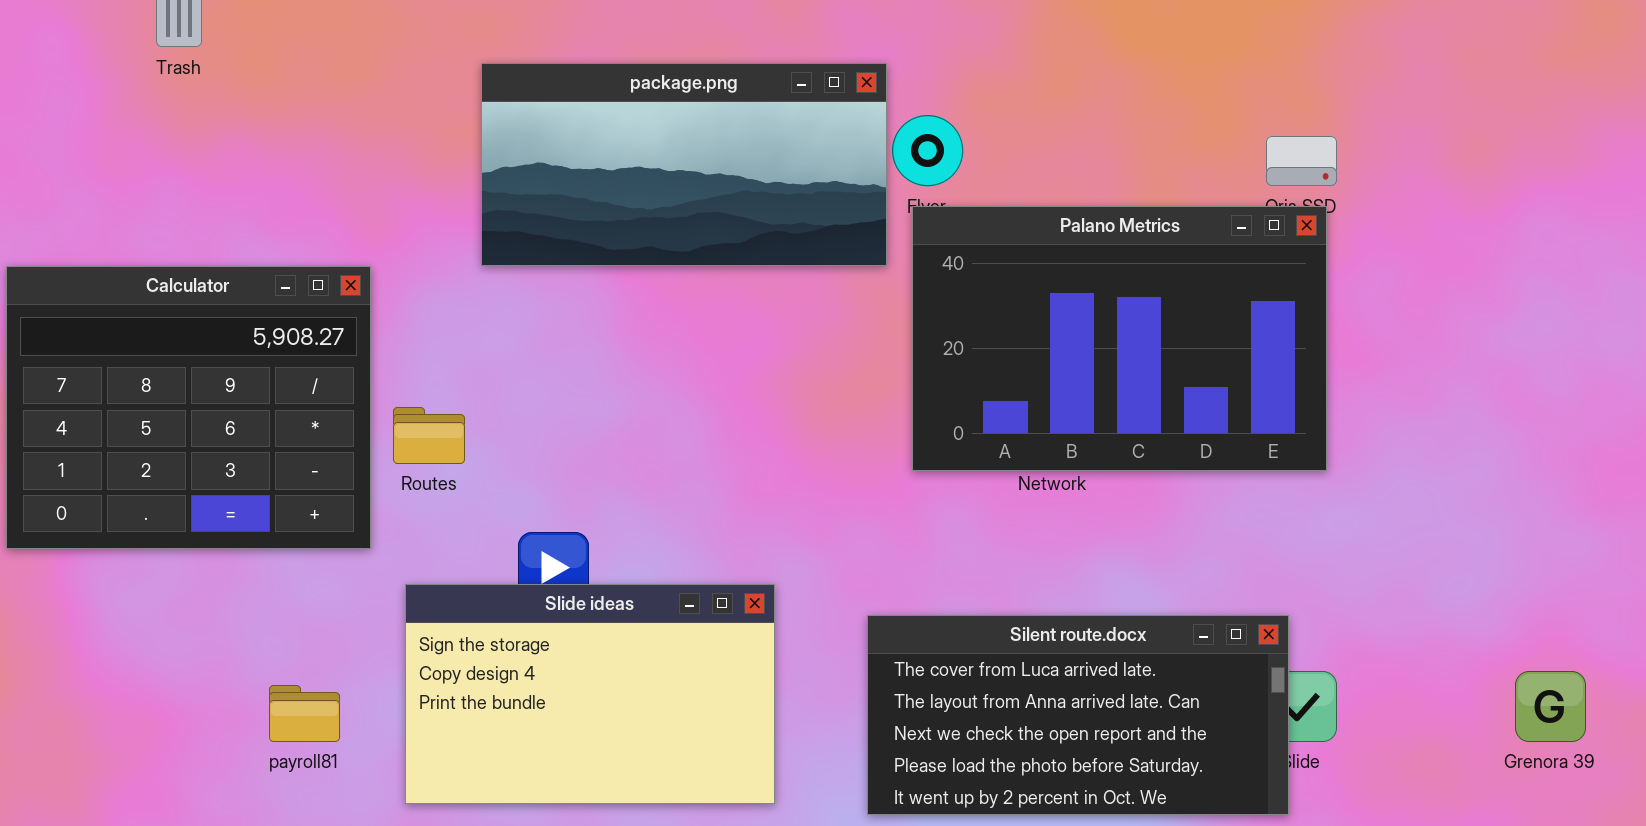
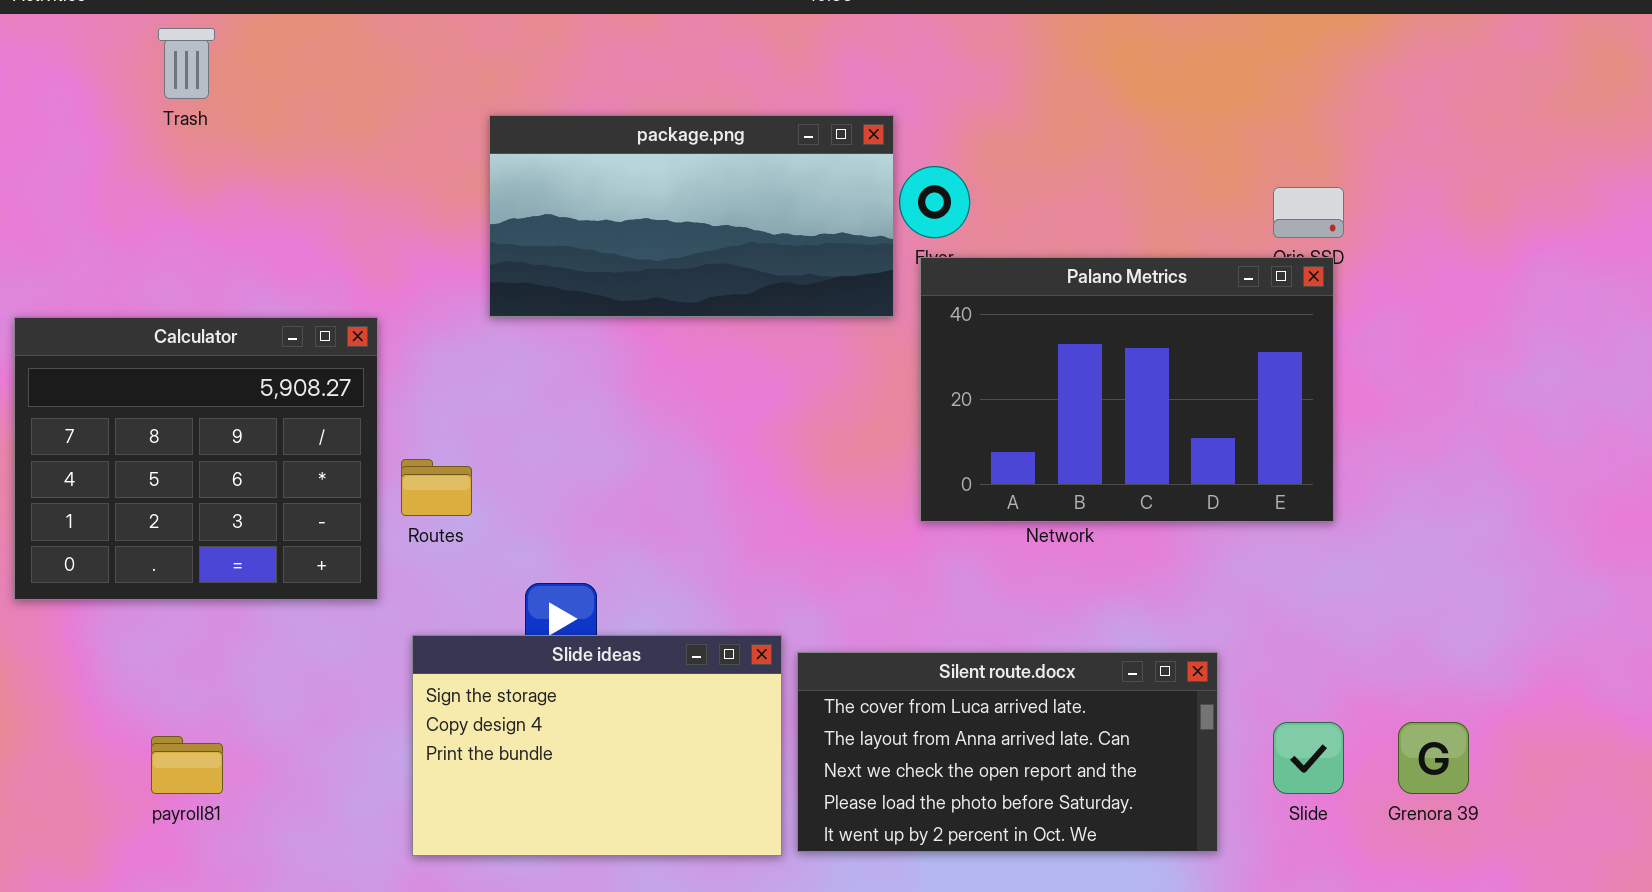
Silent route.docx: [867,615,1289,815] -> [797,652,1218,852], moved
Grenora 39: [1515,671,1586,742] -> [1398,722,1469,794], moved
payroll81: [269,685,340,742] -> [151,736,223,794], moved

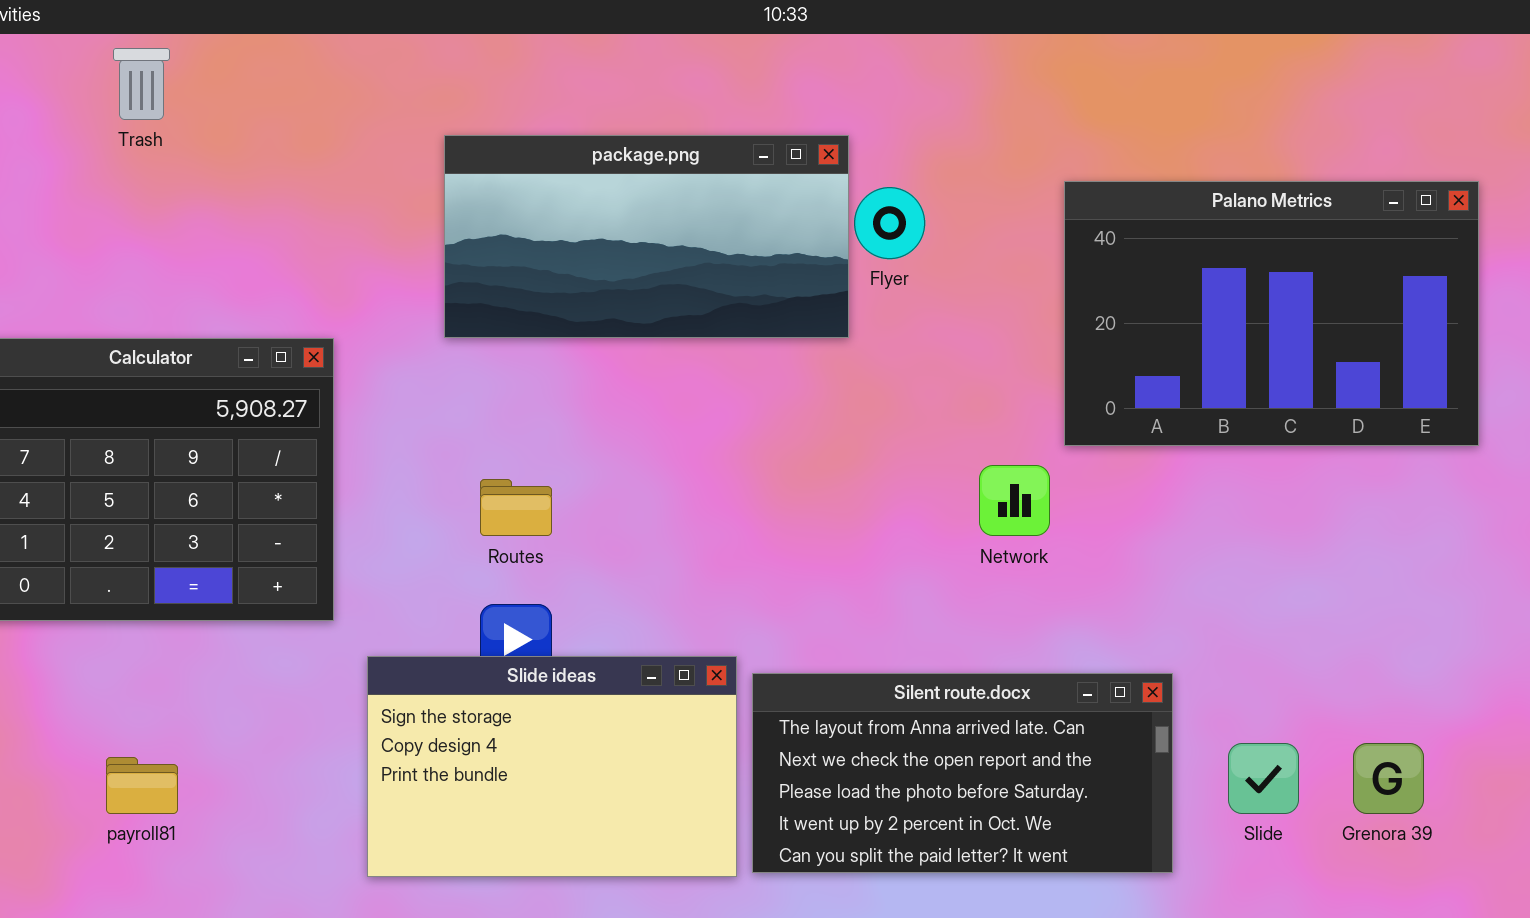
Palano Metrics: [920,257,1334,522] -> [1064,181,1479,446], moved
Routes: [401,459,472,516] -> [480,479,552,536], moved
Silent route.docx: [797,652,1218,852] -> [752,673,1173,873], scrolled down 1 row

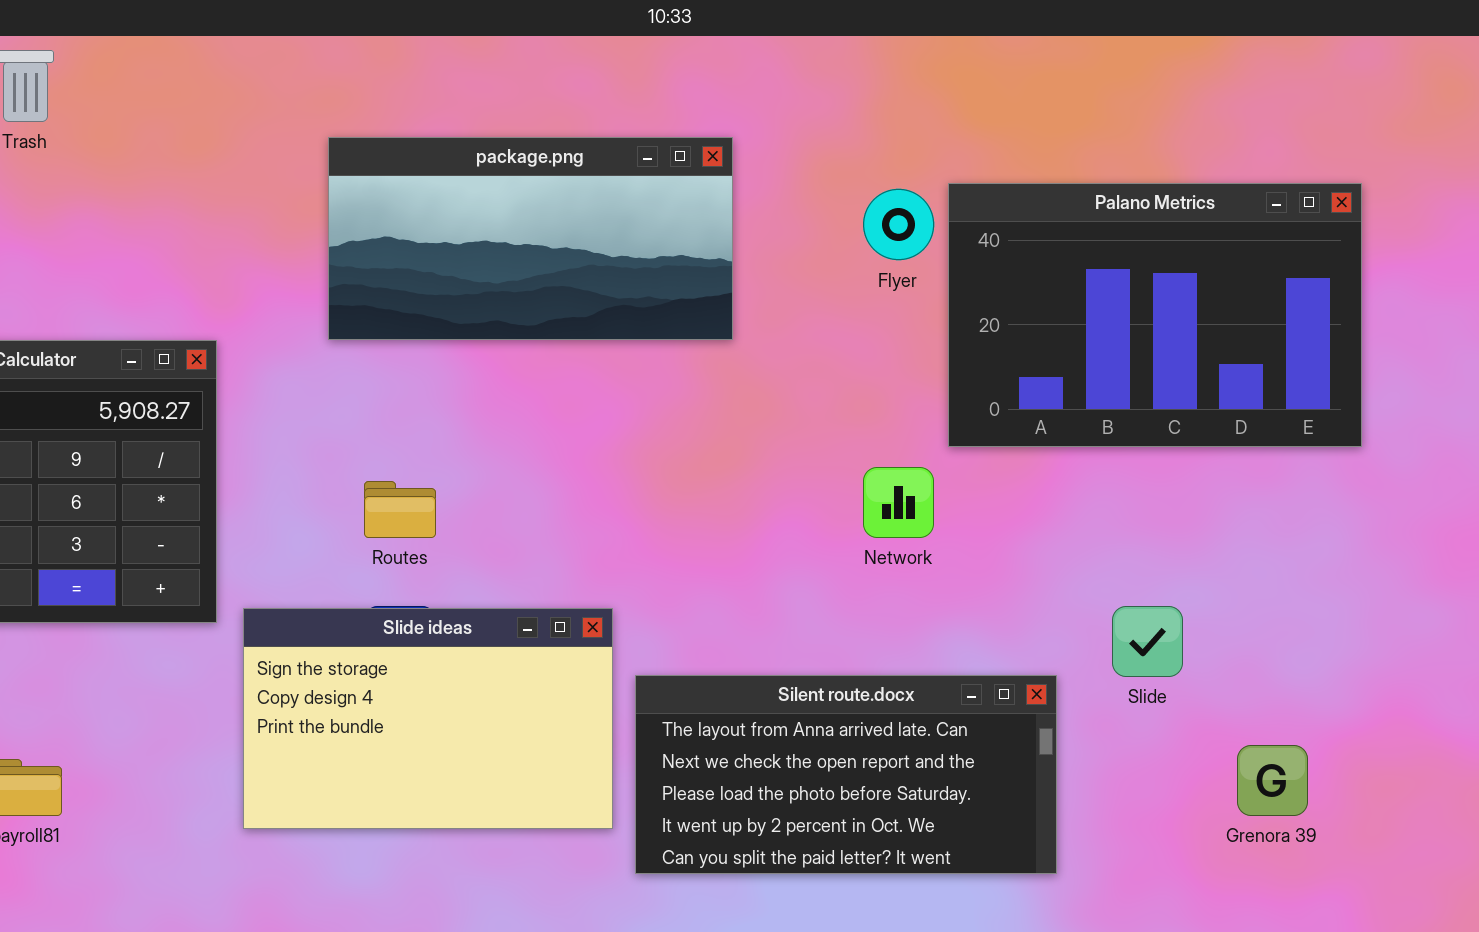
Flyer: [854,187,925,259] -> [863,189,934,260], moved
Slide ideas: [367,656,737,877] -> [243,608,613,829], moved
Slide: [1228,743,1299,814] -> [1112,606,1183,677], moved

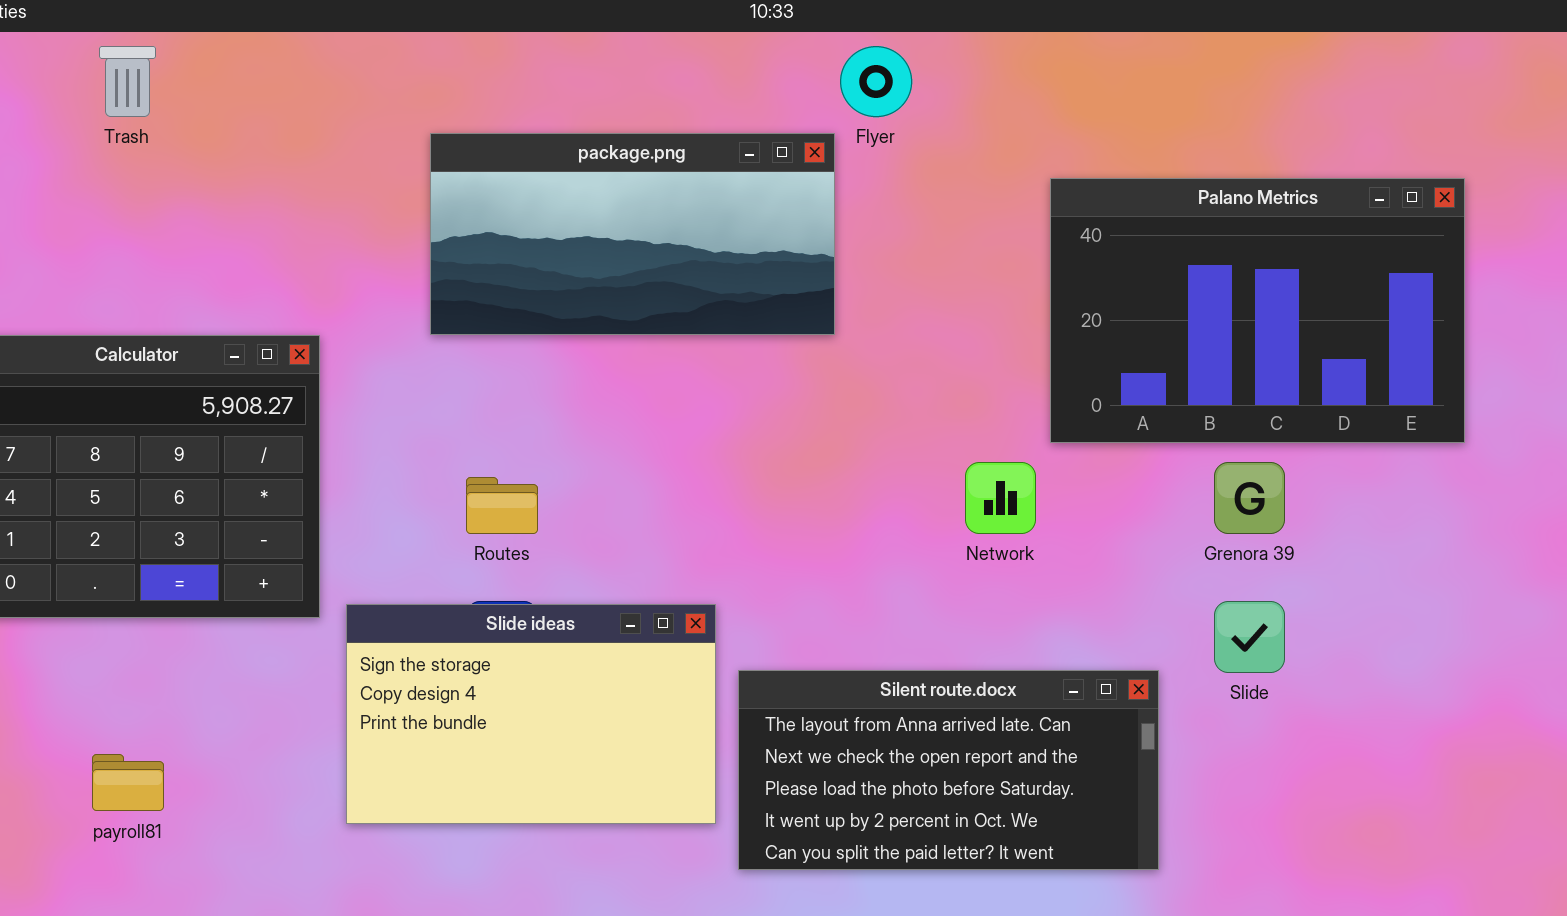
Flyer: [863,189,934,260] -> [840,46,912,117], moved
Grenora 39: [1237,745,1308,816] -> [1214,462,1285,534], moved

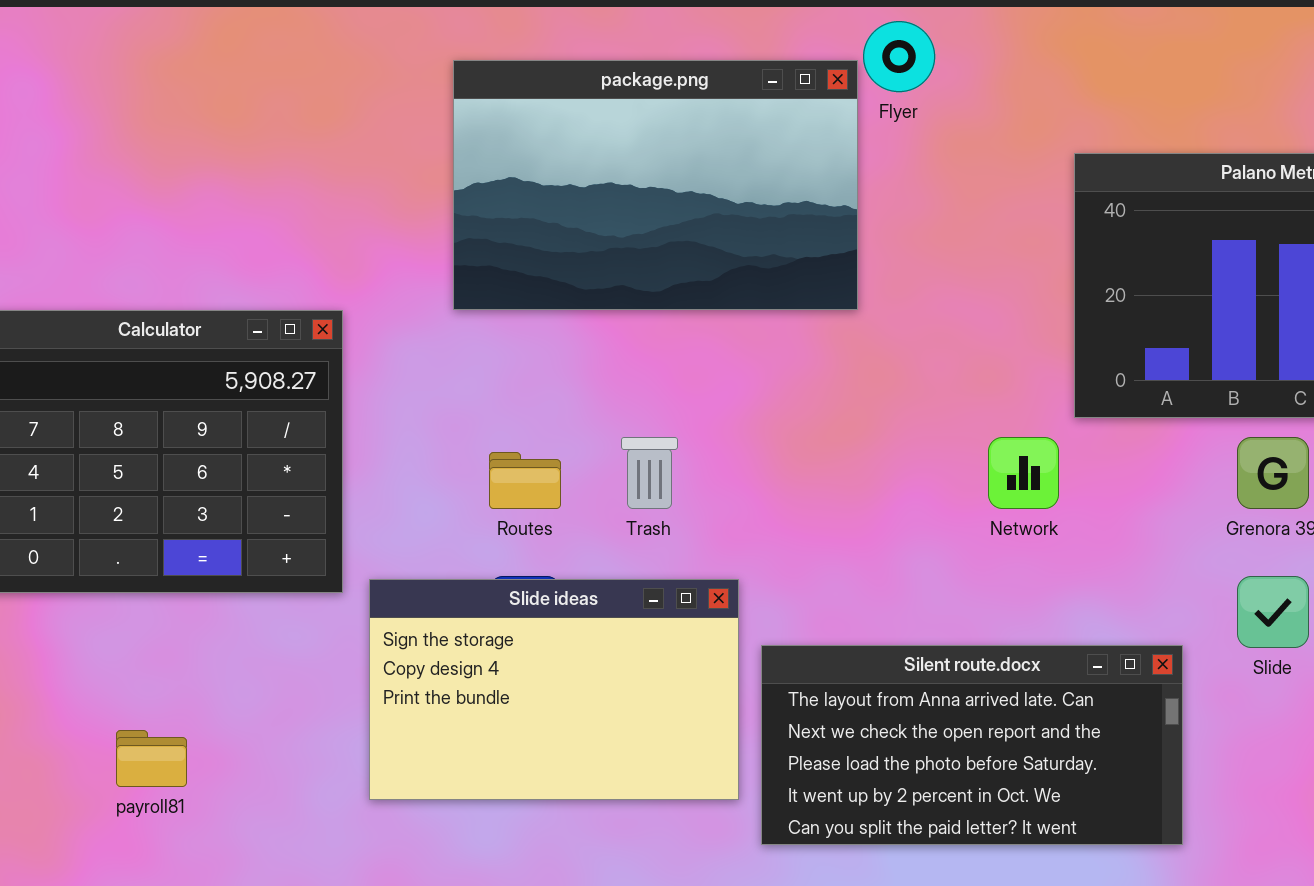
Trash: [99,46,156,117] -> [621,437,678,509], moved
package.png: [430,133,835,335] -> [453,60,858,310], resized

